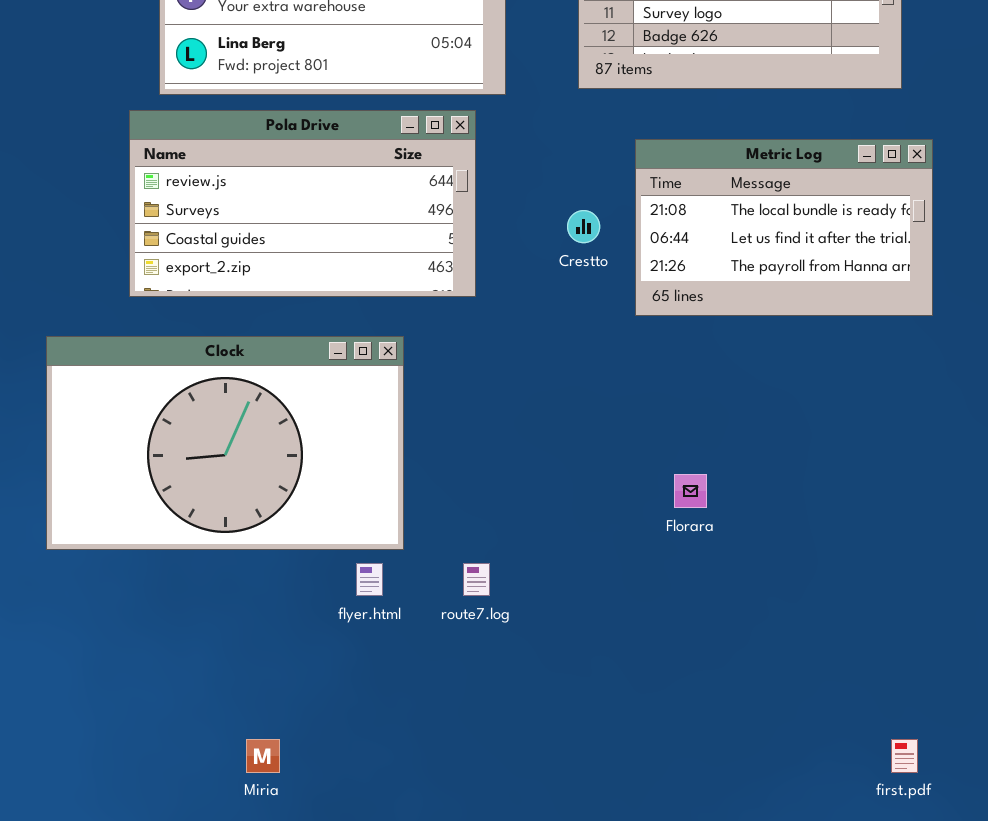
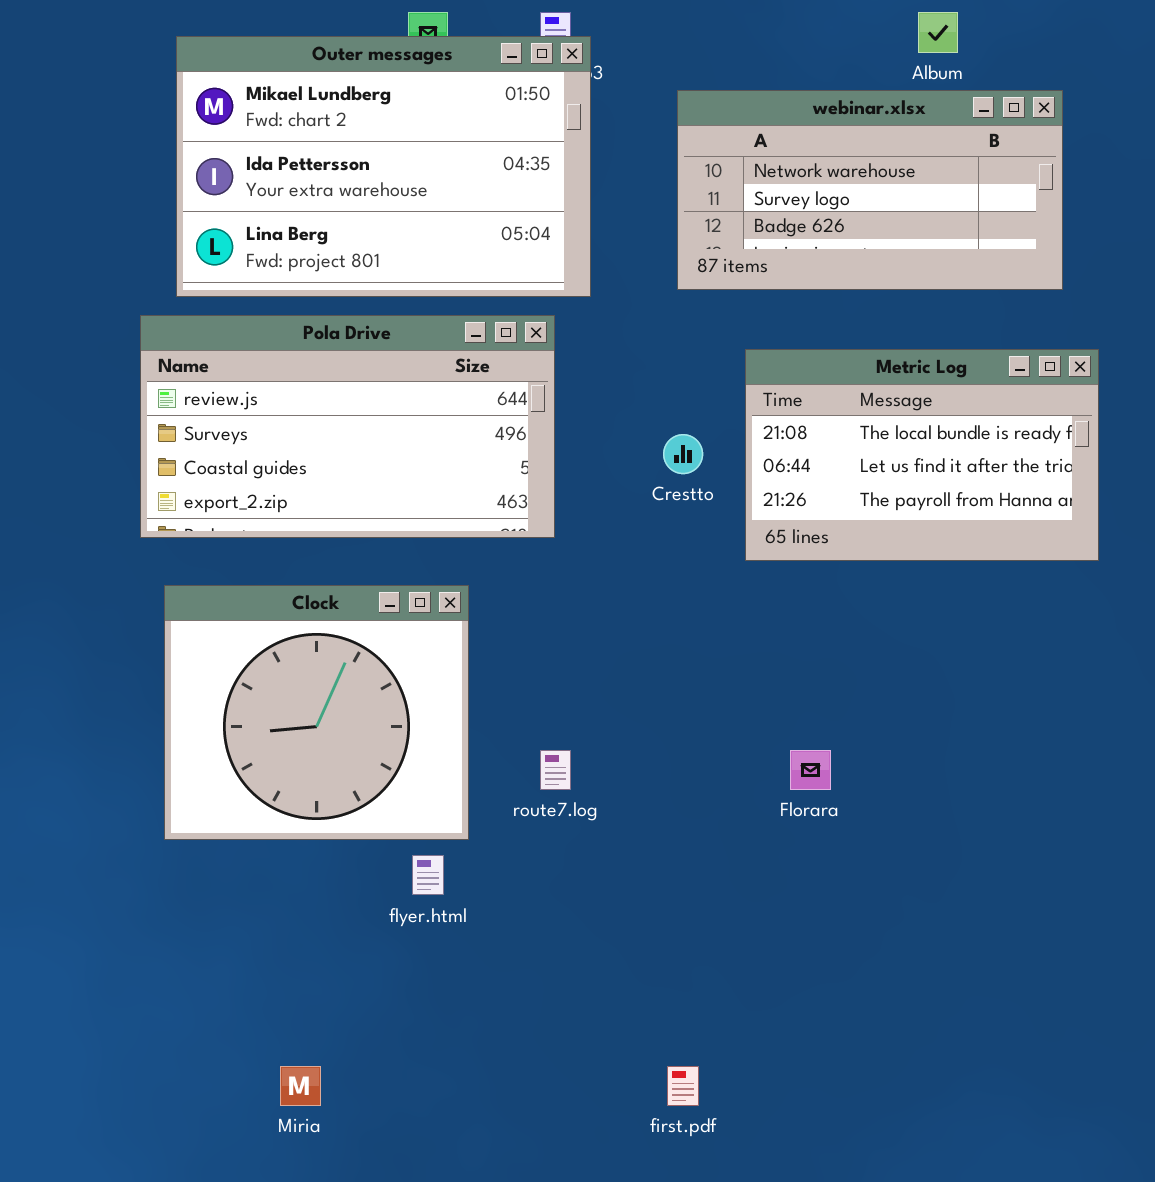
Clock: [46,336,404,550] -> [164,585,469,840], resized
route7.log: [463,563,490,596] -> [540,750,571,790], moved
first.pdf: [891,739,918,773] -> [667,1066,699,1106], moved

